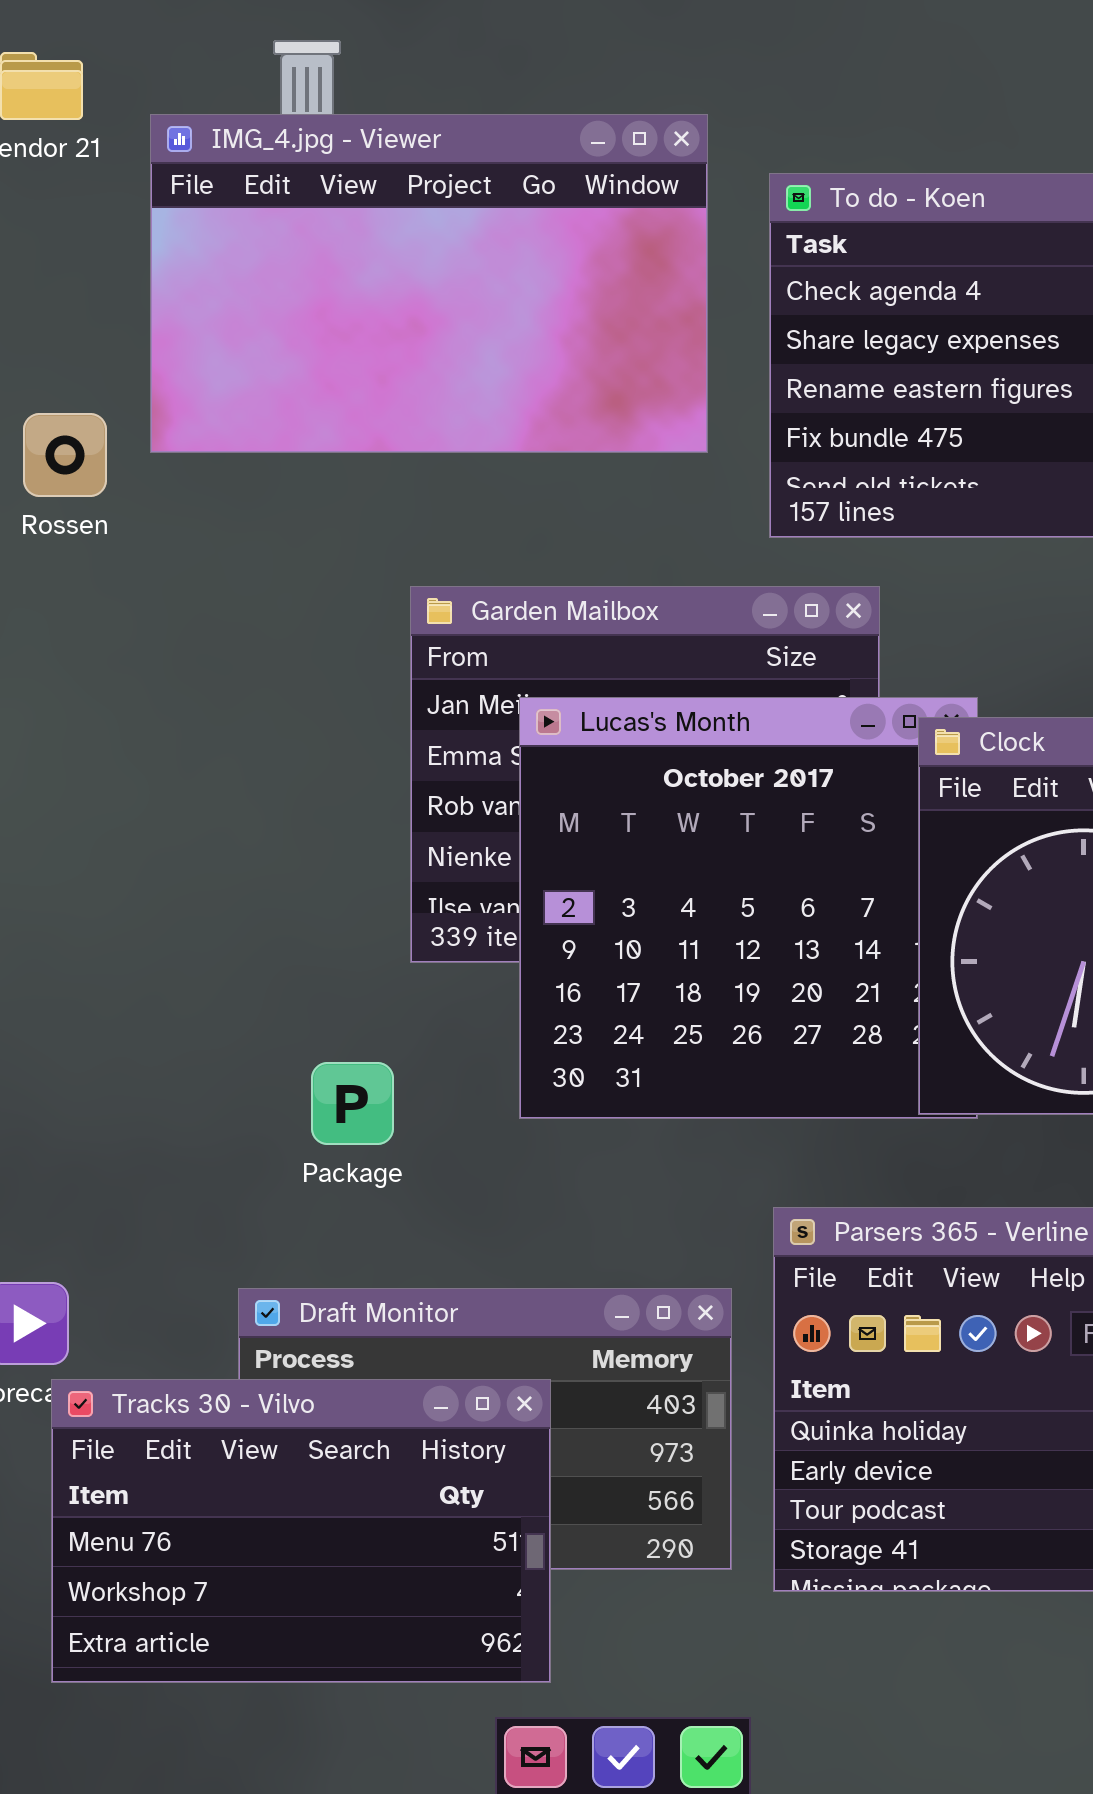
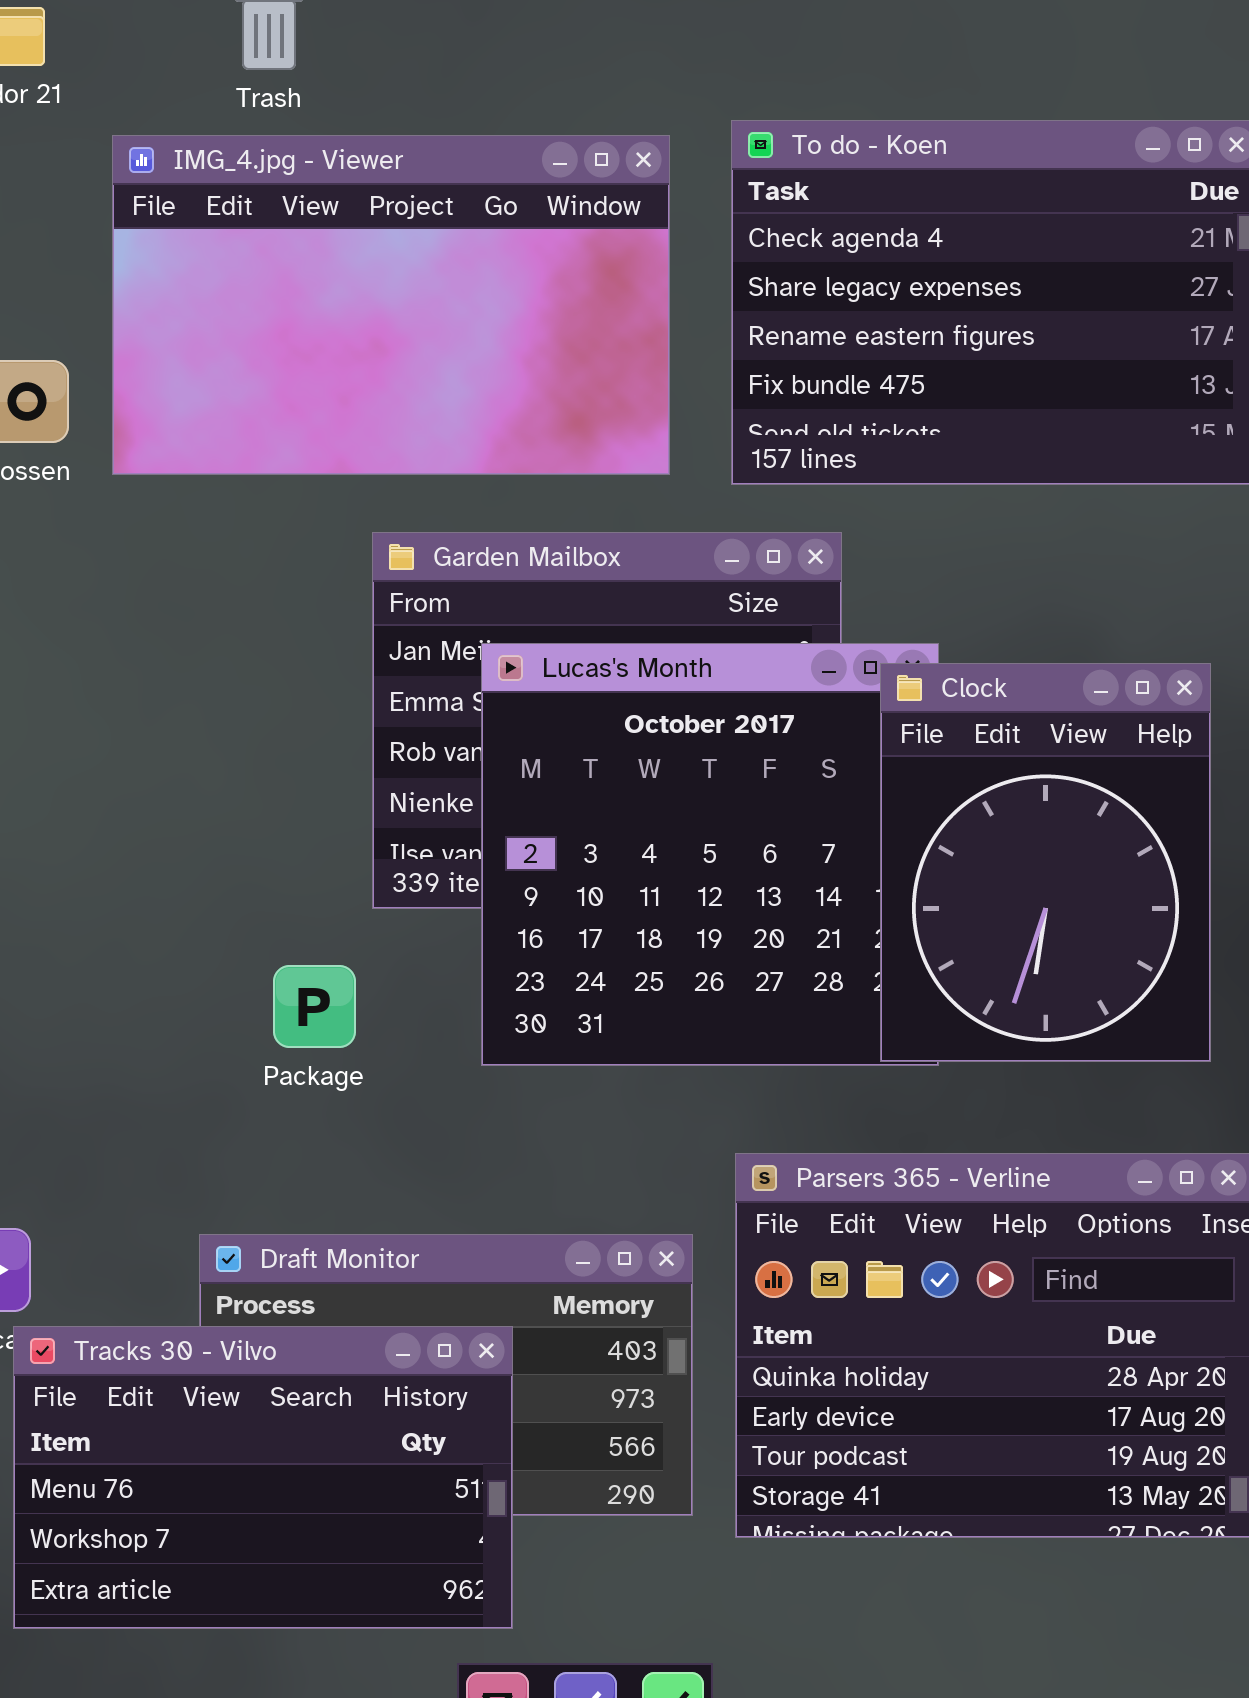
IMG_4.jpg - Viewer: [150,114,708,453] -> [112,135,670,475], moved
Package: [311,1062,394,1145] -> [273,965,356,1048], moved

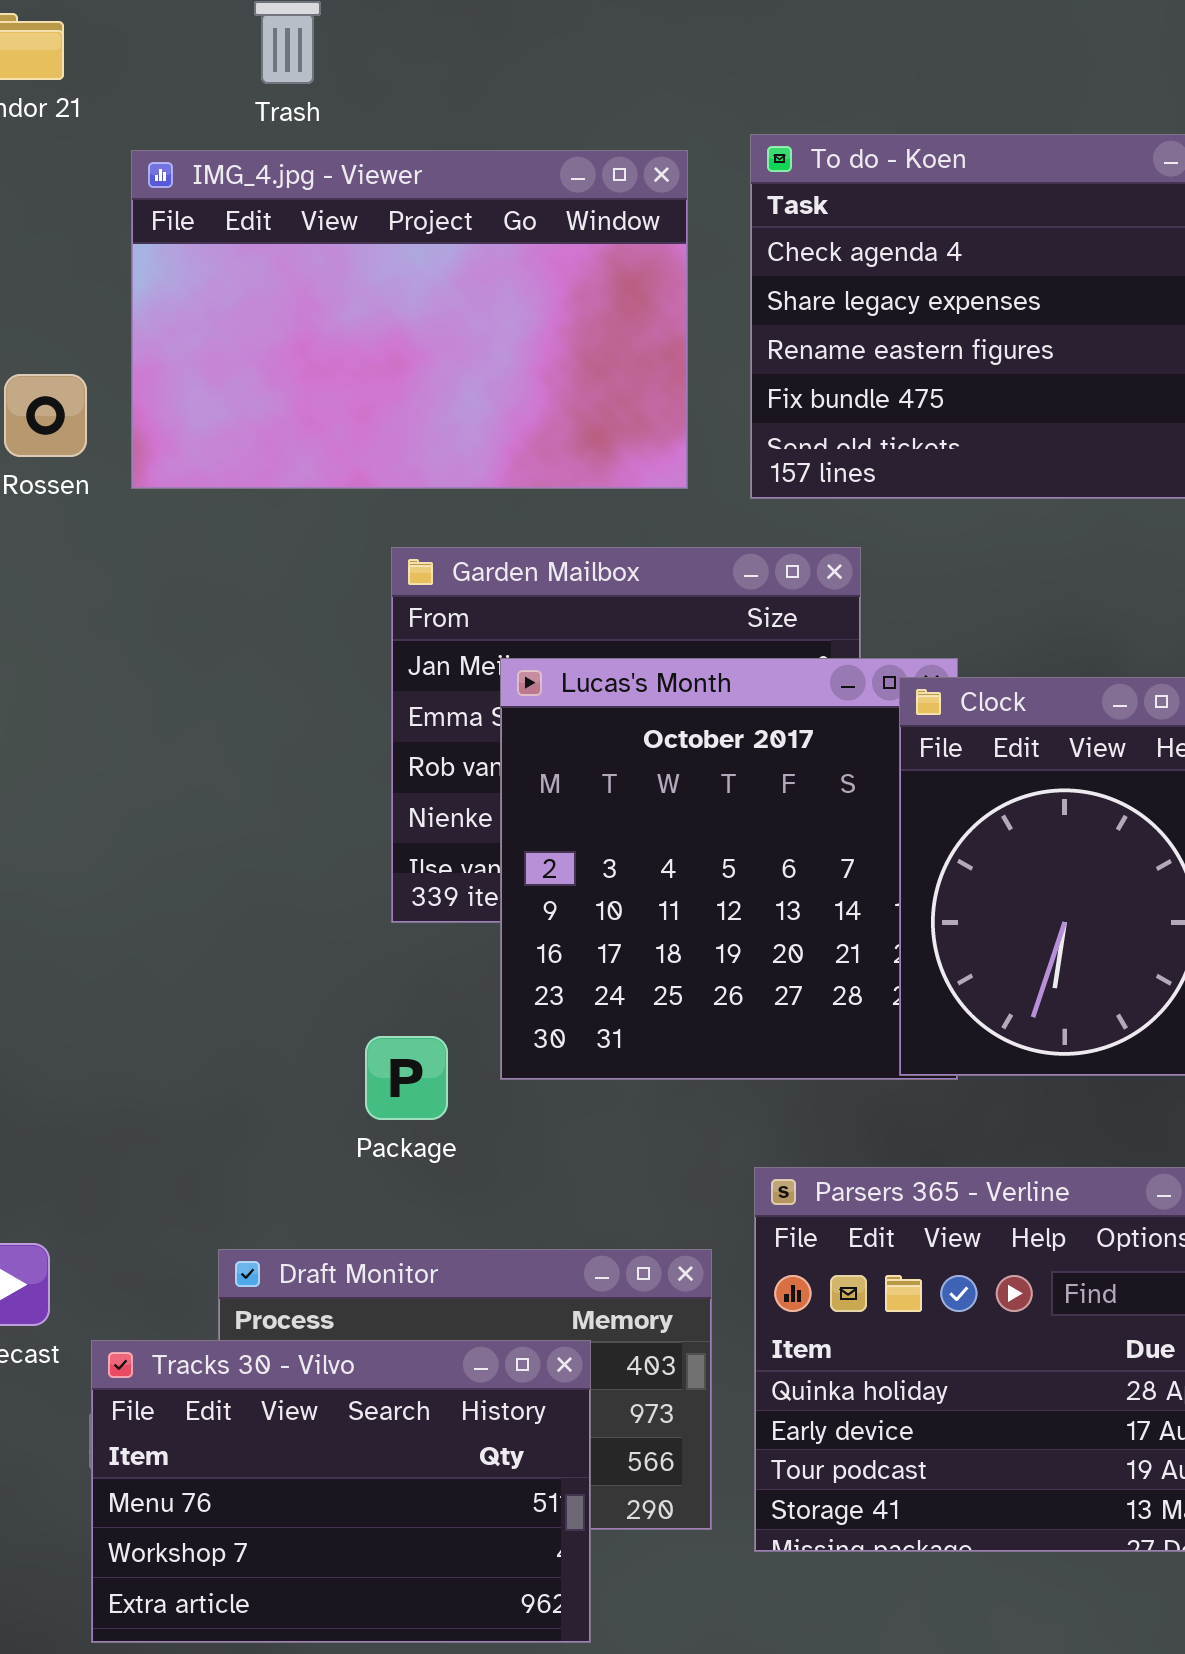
Package: [273,965,356,1048] -> [365,1036,448,1120], moved
Tracks 30 - Vilvo: [13,1326,513,1629] -> [91,1340,591,1643], moved

